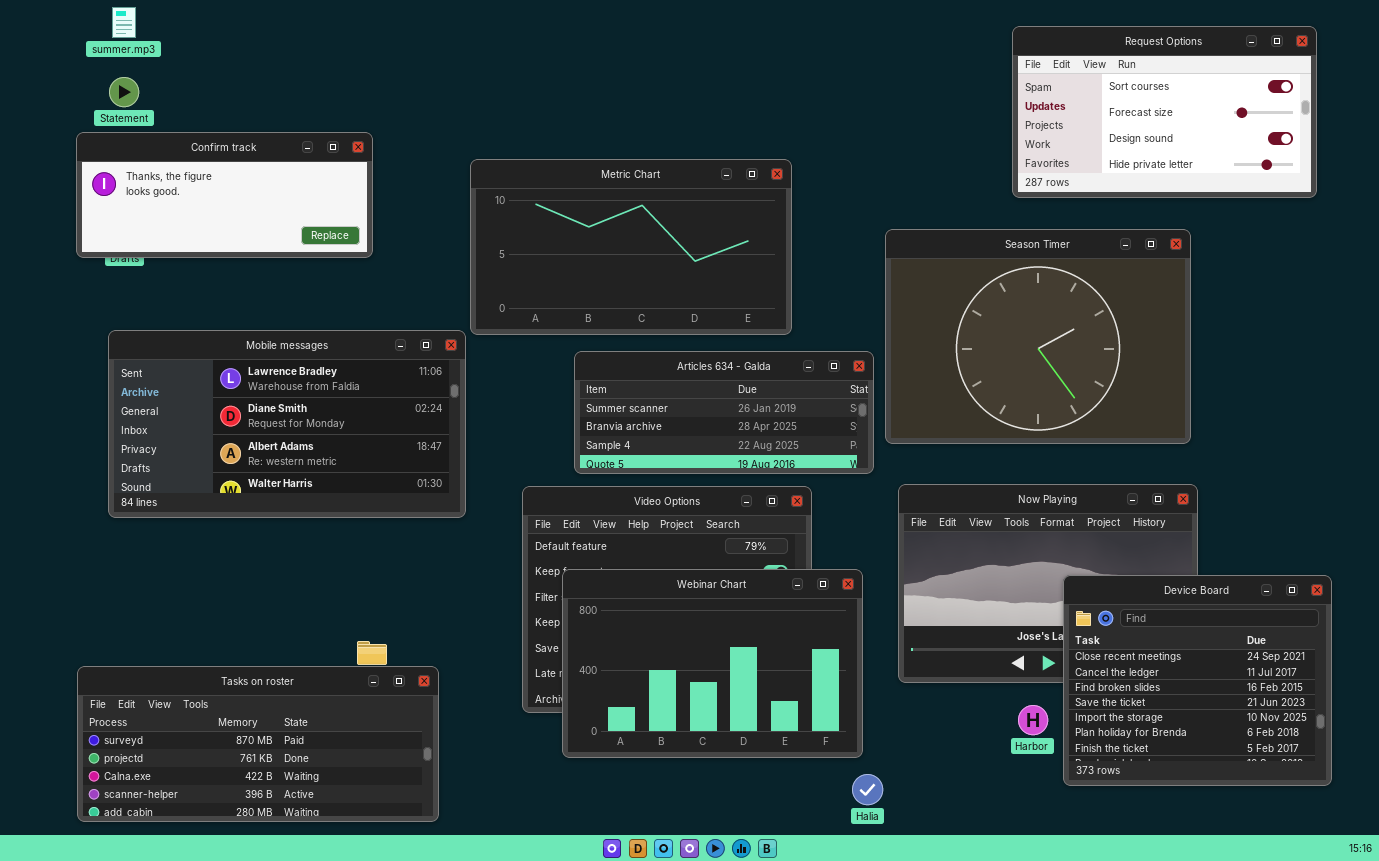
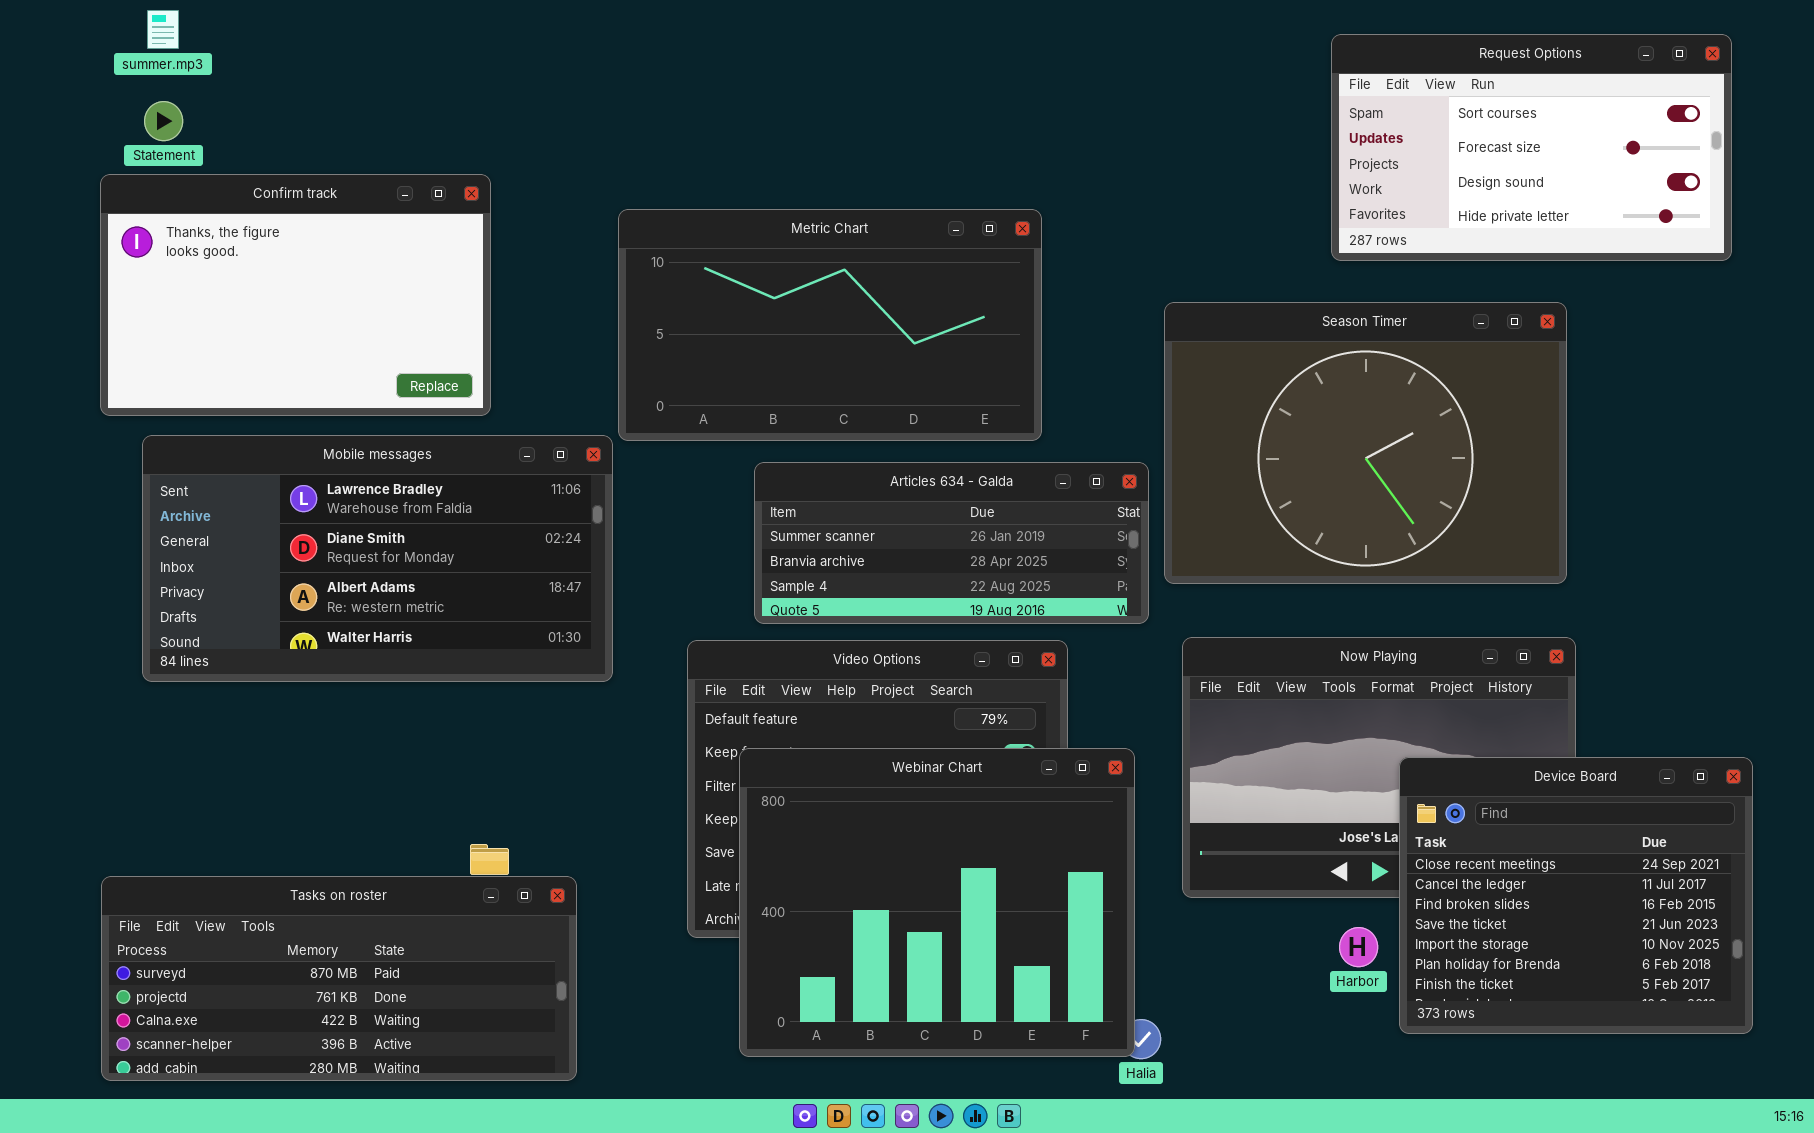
Confirm track: [76,132,373,258] -> [100,174,491,416], resized
Webinar Chart: [562,569,863,758] -> [739,748,1135,1057], resized

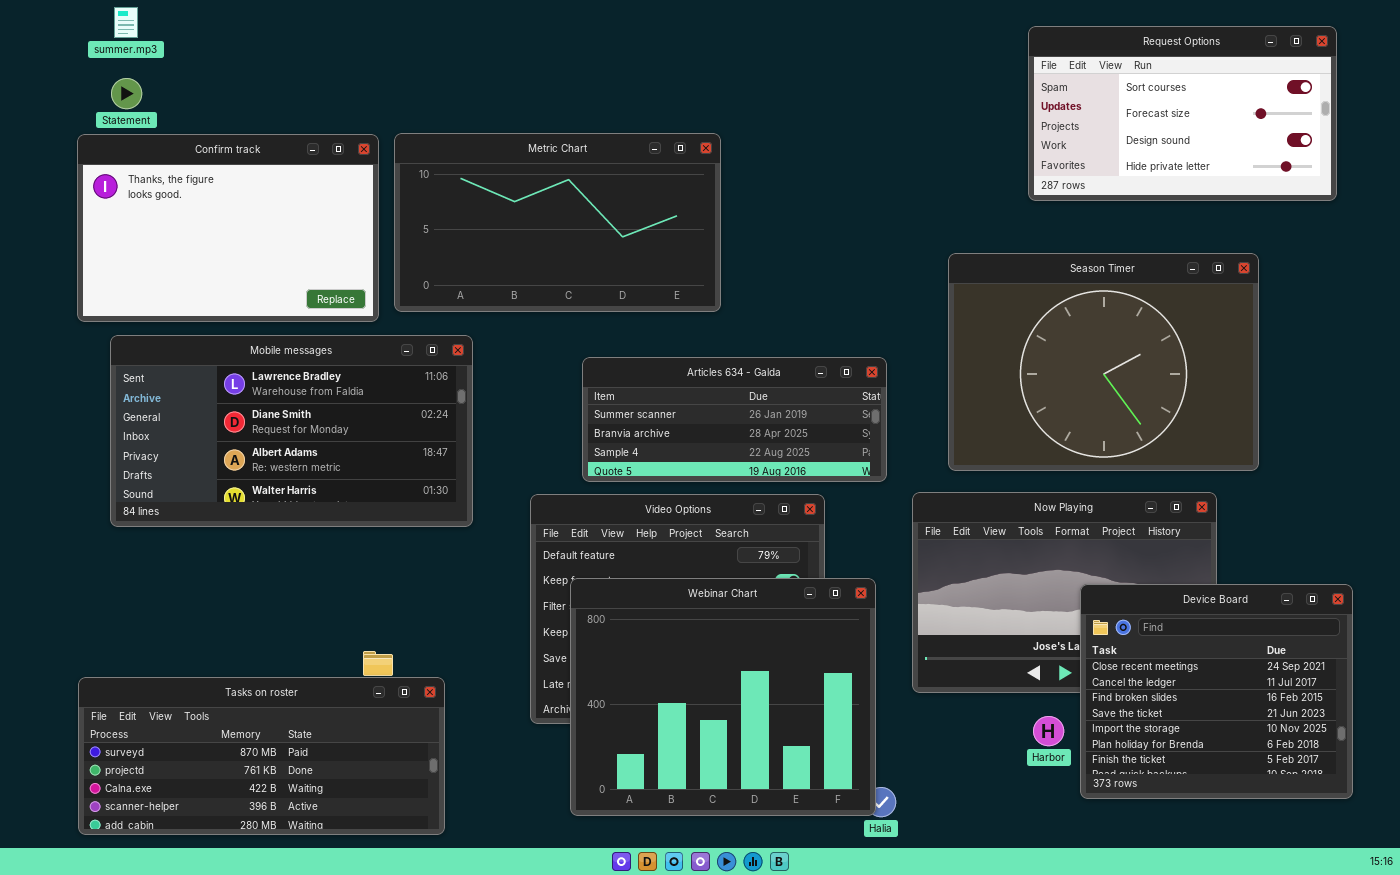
Metric Chart: [618,209,1042,441] -> [394,133,721,312], moved
Season Timer: [1164,302,1567,584] -> [948,253,1259,471], moved

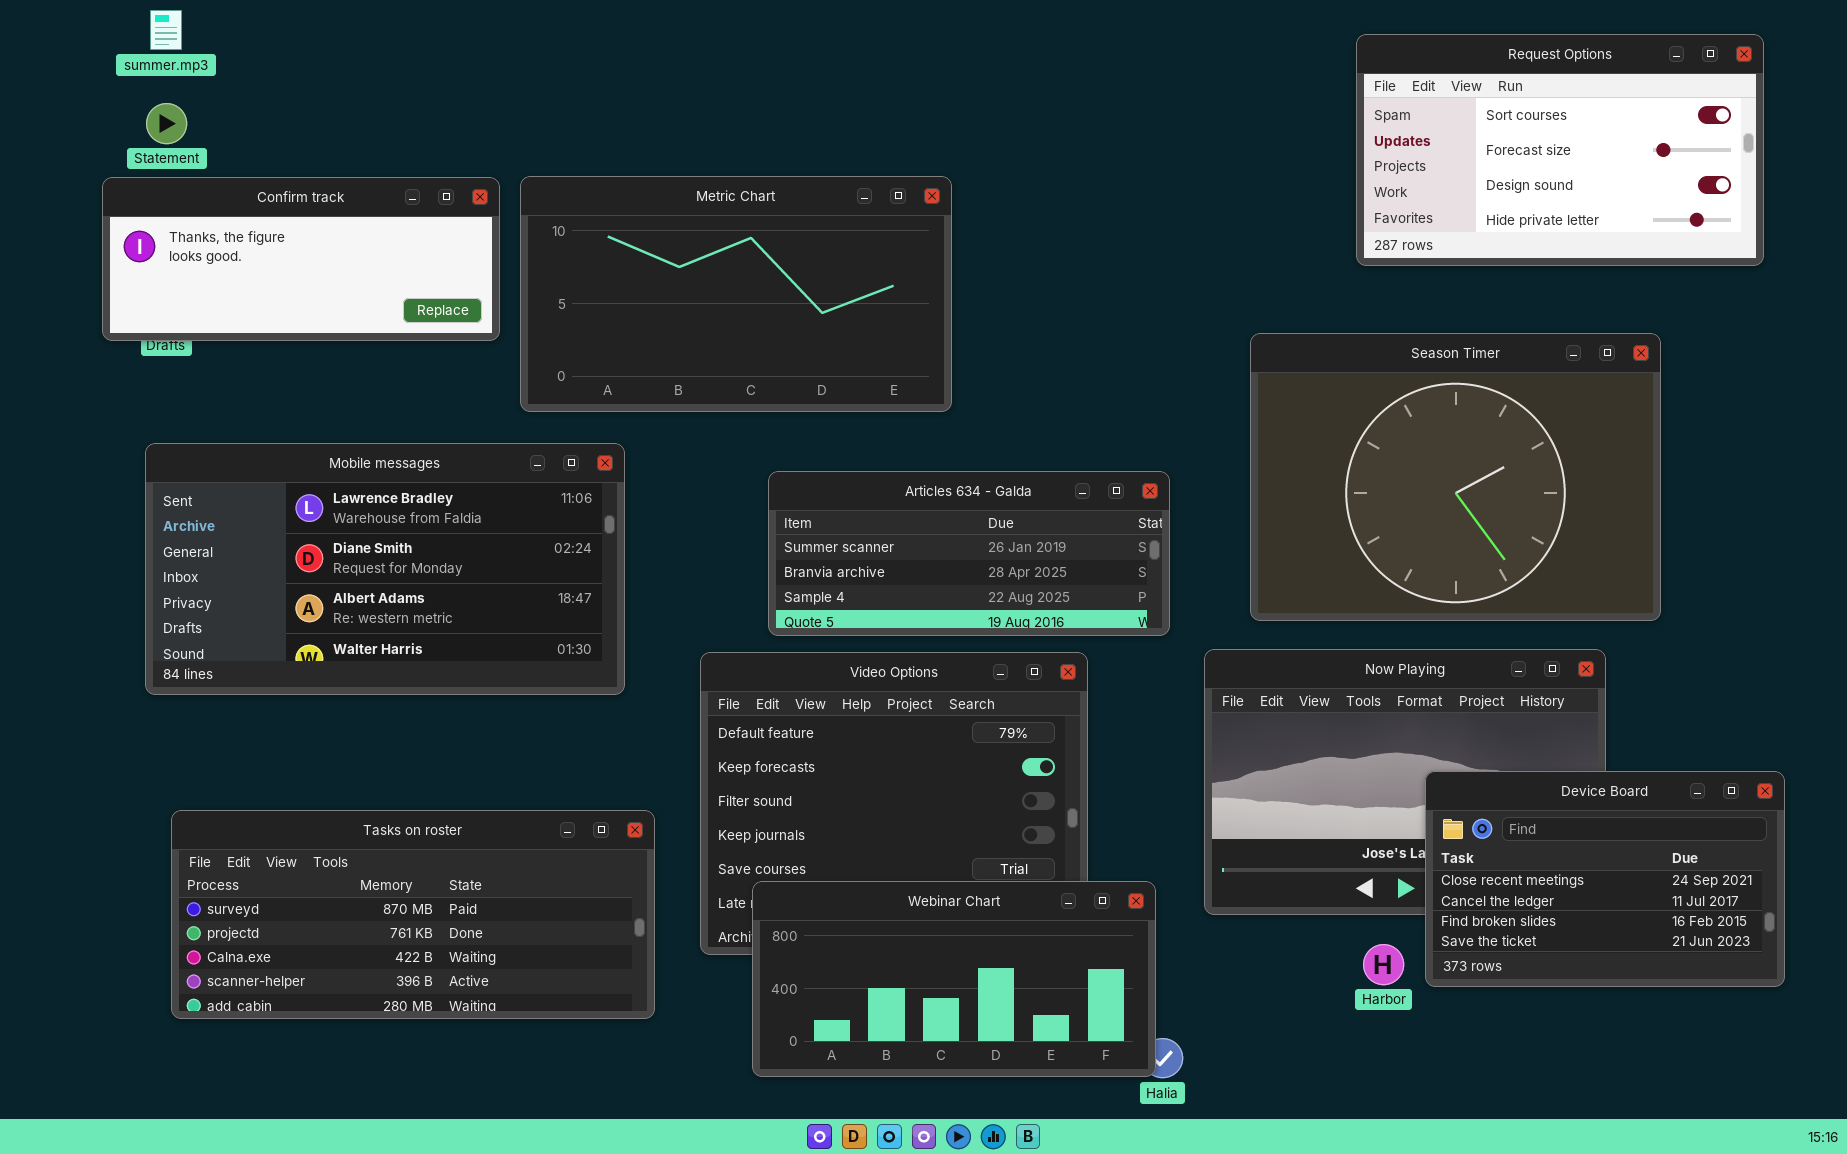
Confirm track: [77,134,379,322] -> [102,177,500,341], resized
Webinar Chart: [570,578,876,816] -> [752,881,1156,1077], resized
Device Board: [1080,584,1353,799] -> [1425,771,1785,987], resized
Tasks on roster: [78,677,445,835] -> [171,810,655,1019], moved

